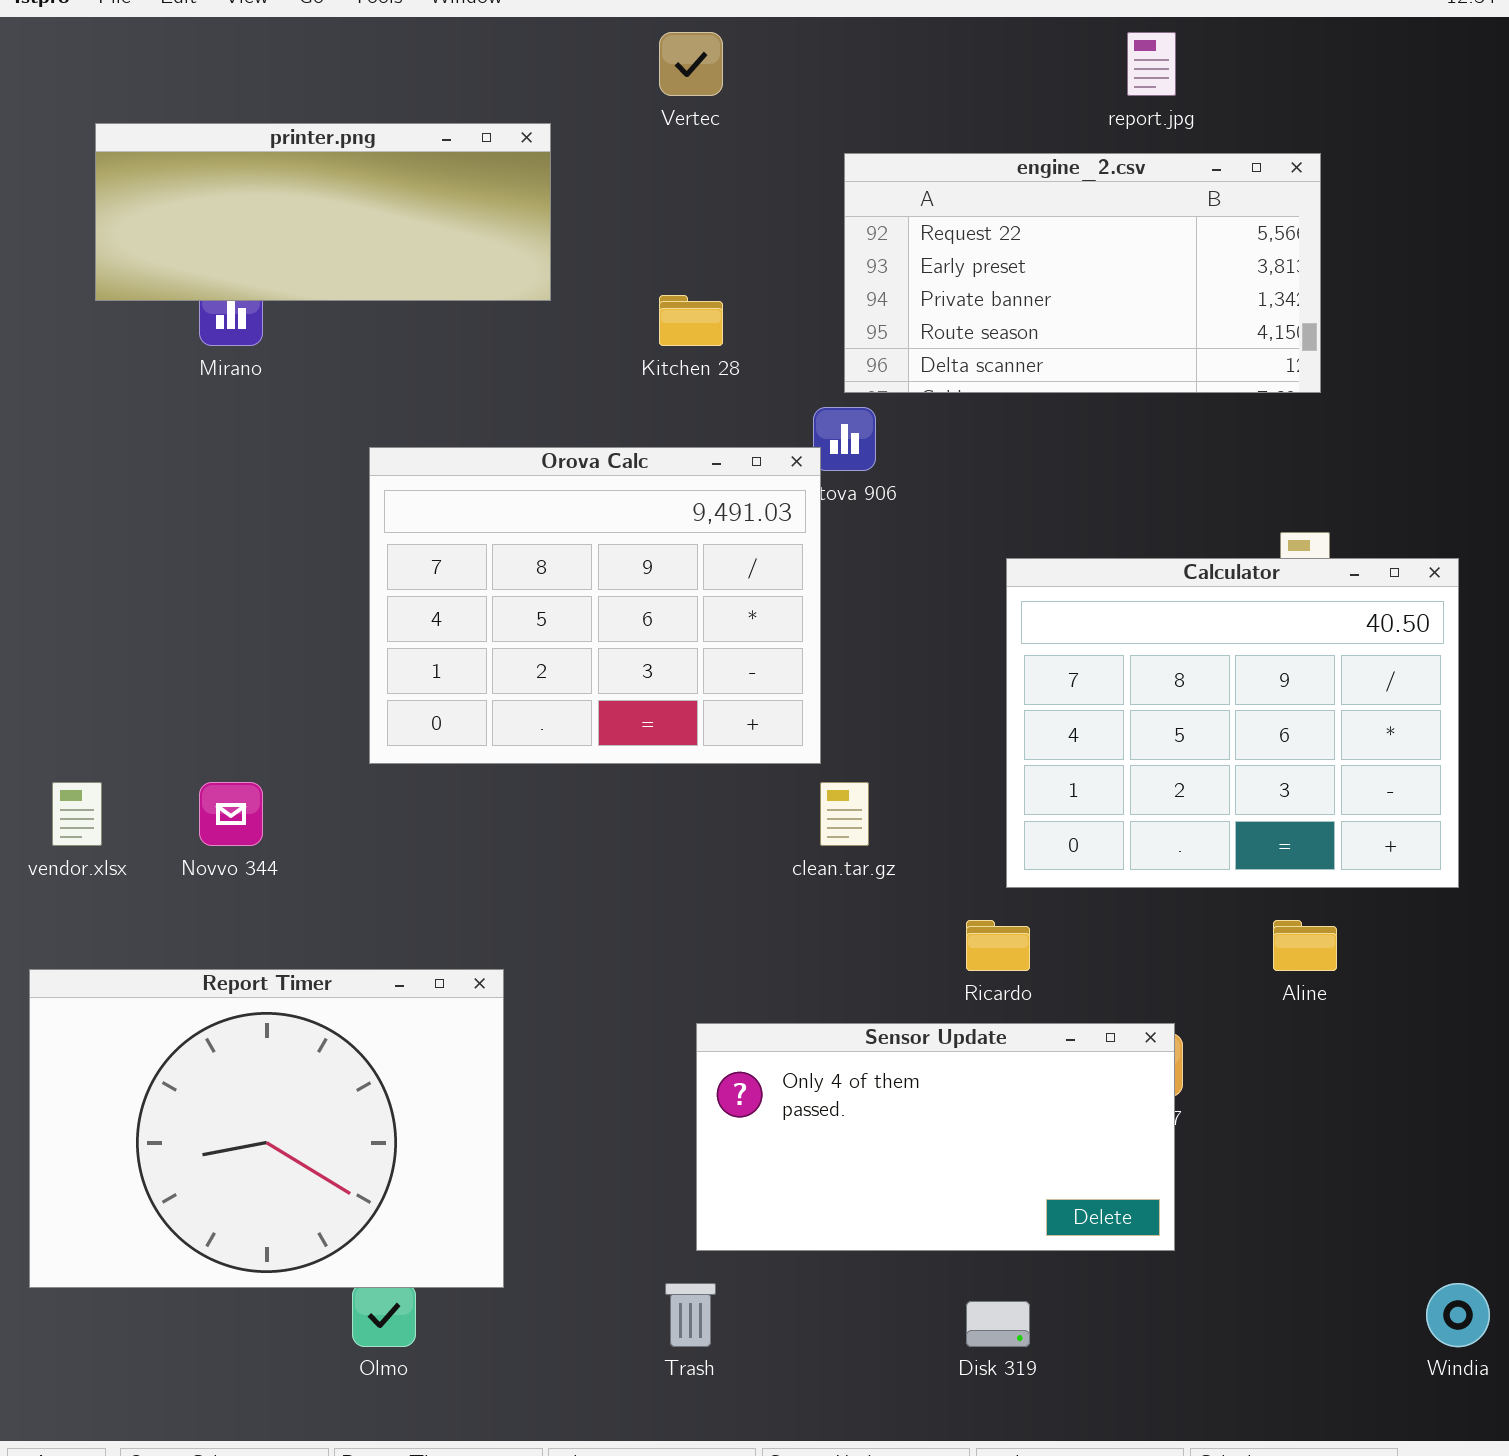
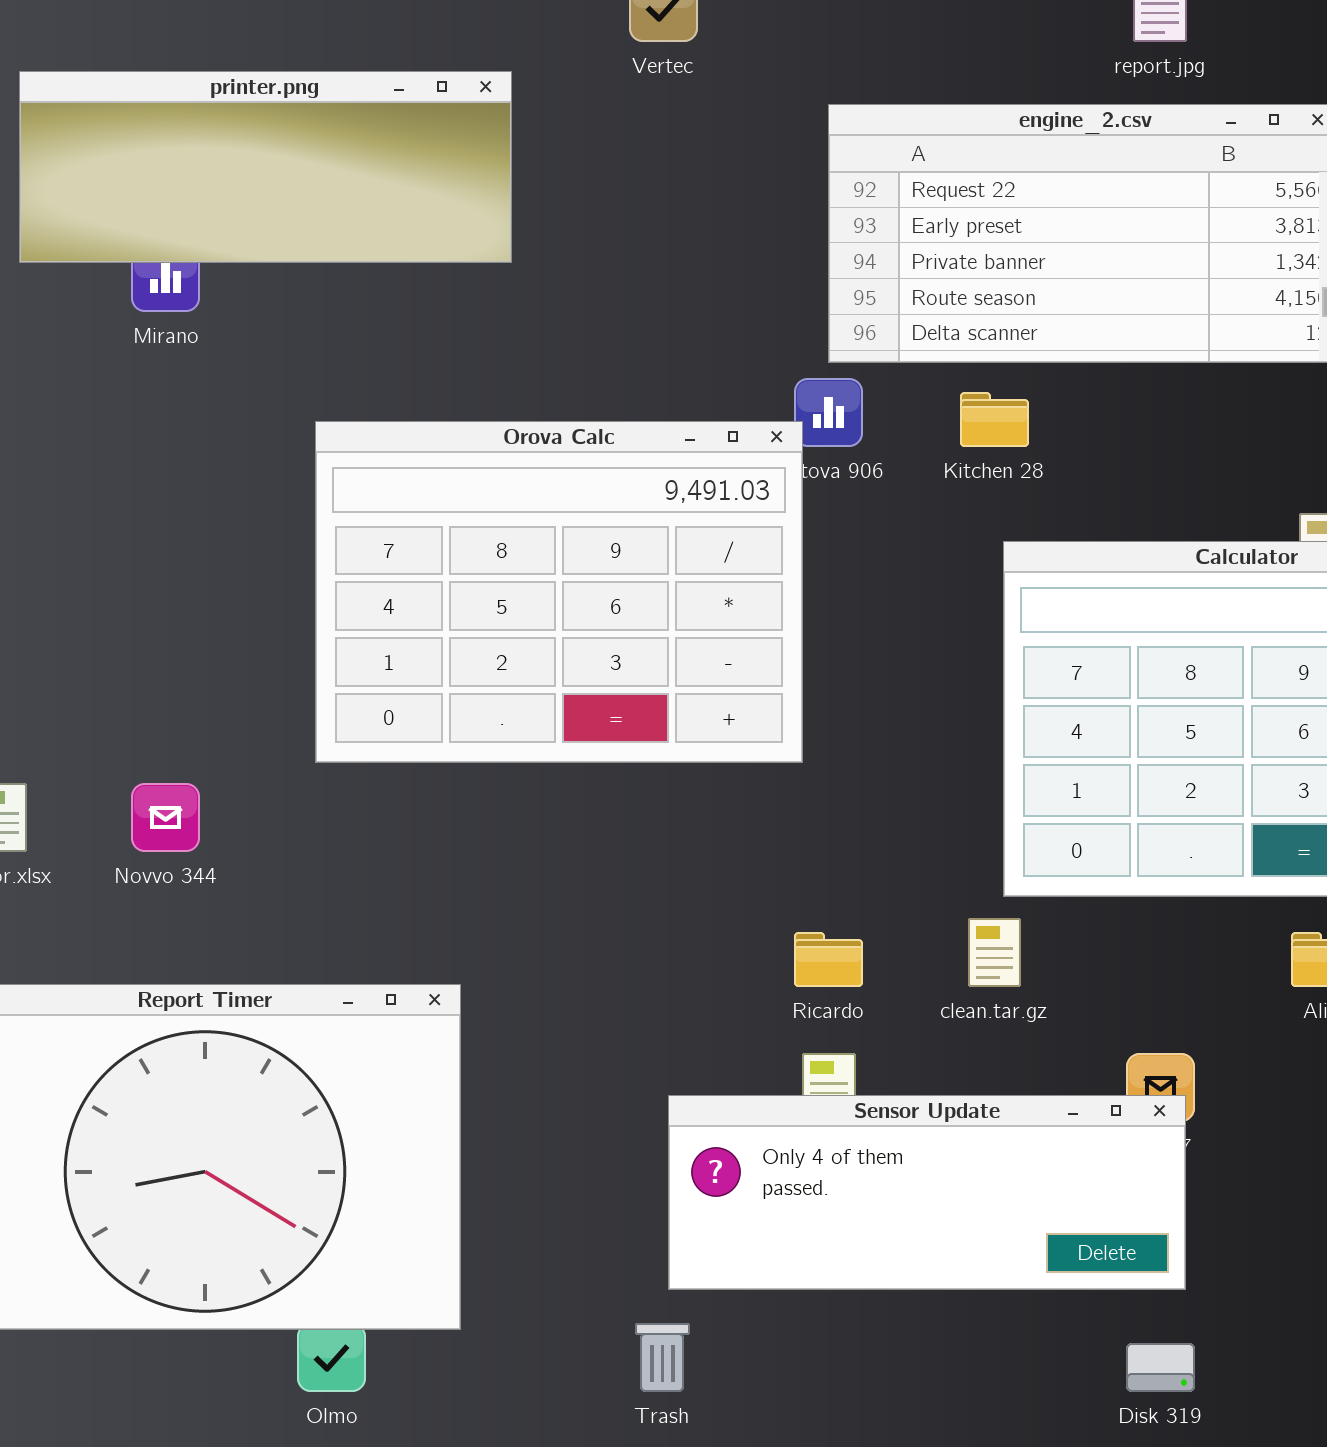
Kitchen 28: [659,295,723,346] -> [960,392,1029,447], moved
clean.tar.gz: [820,782,869,846] -> [968,918,1021,987], moved
Ricardo: [966,920,1030,971] -> [794,932,863,987], moved
Sensor Update: [696,1023,1175,1251] -> [668,1095,1186,1290], resized
Disk 319: [966,1301,1030,1347] -> [1126,1343,1195,1392], moved

